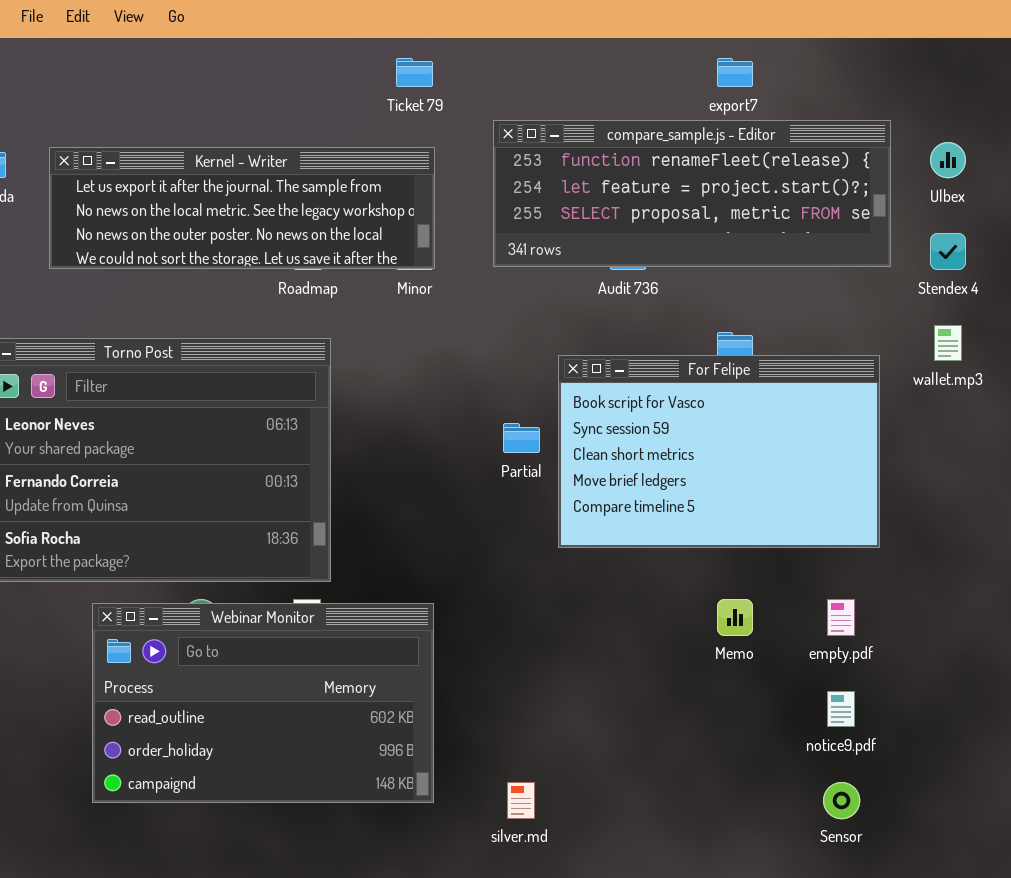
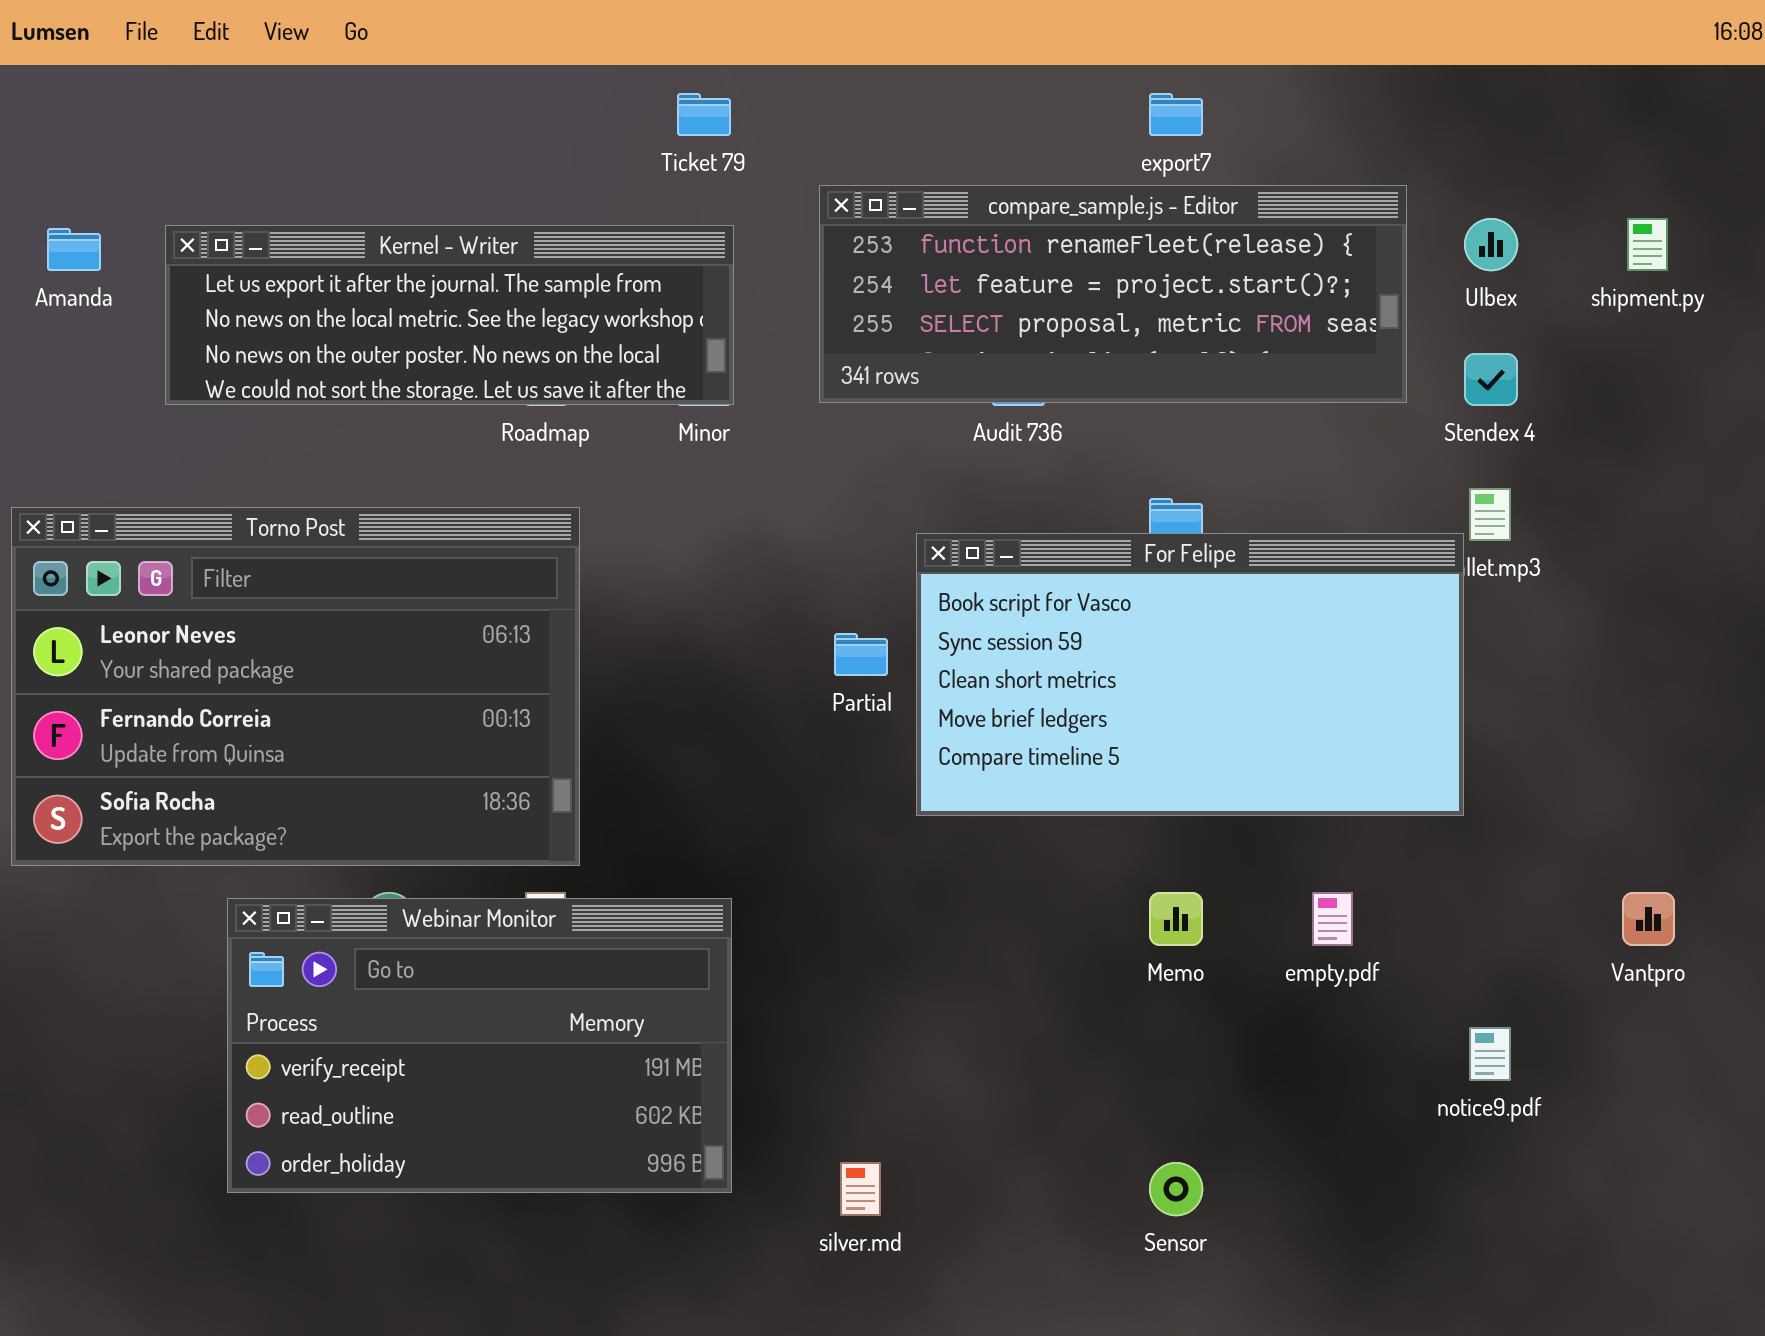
For Felipe: [558,355,880,548] -> [916,533,1464,816], resized
Webinar Monitor: [92,603,434,803] -> [227,898,732,1193], scrolled up 1 row
notice9.pdf: [827,691,855,727] -> [1469,1027,1511,1081], moved
Sensor: [823,782,860,819] -> [1149,1162,1203,1216], moved

